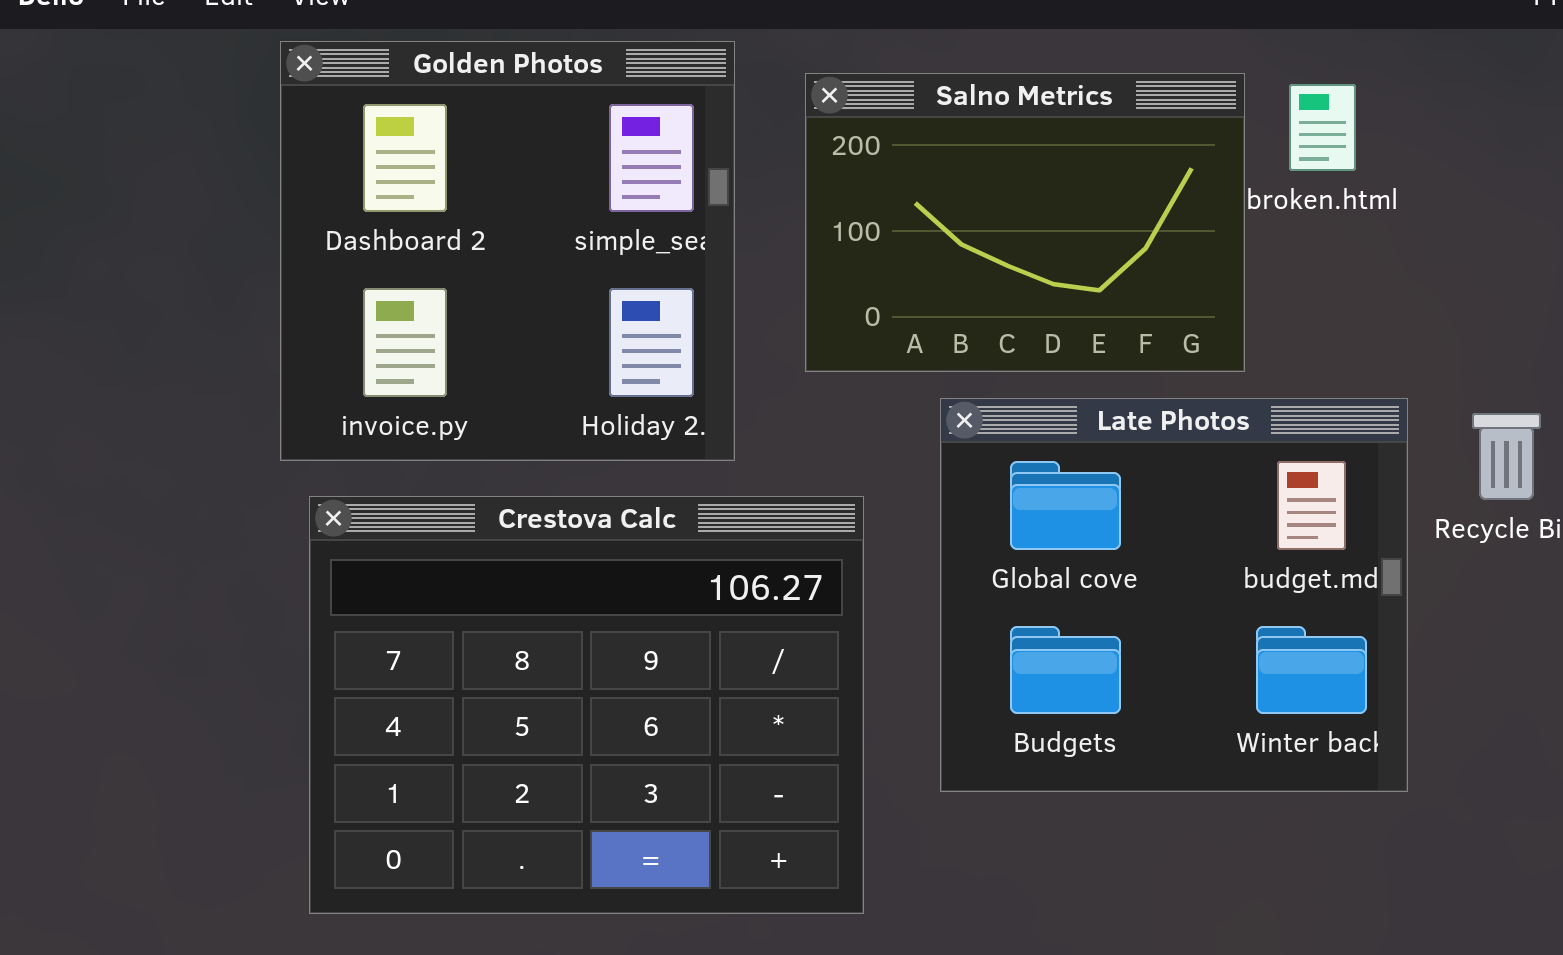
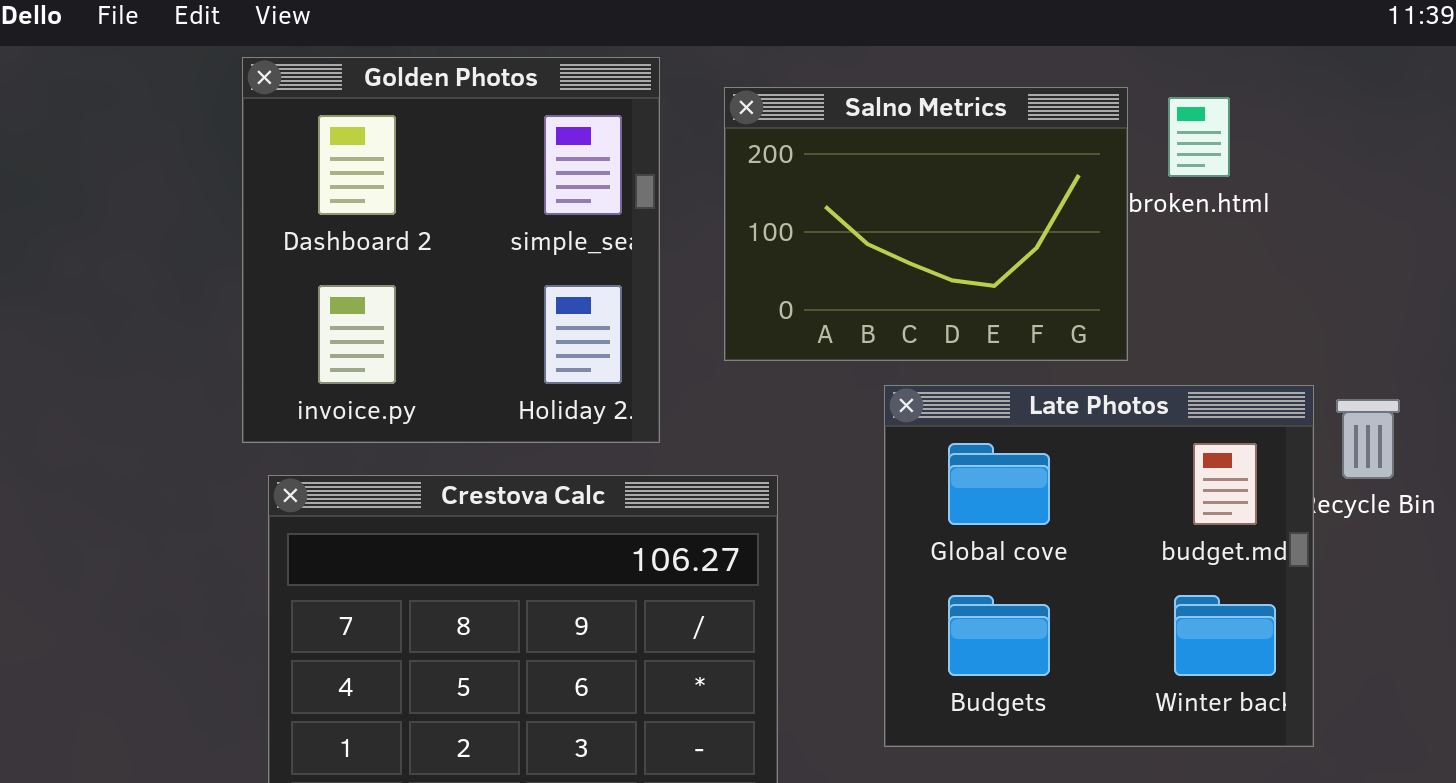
Late Photos: [940,398,1408,792] -> [884,385,1314,747], moved

